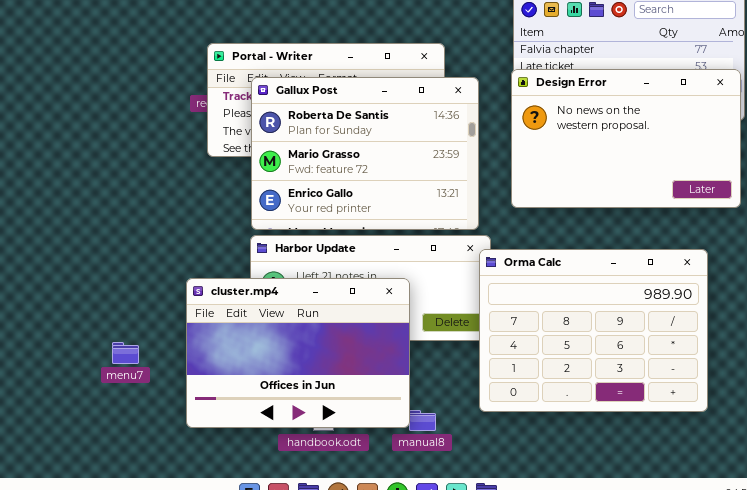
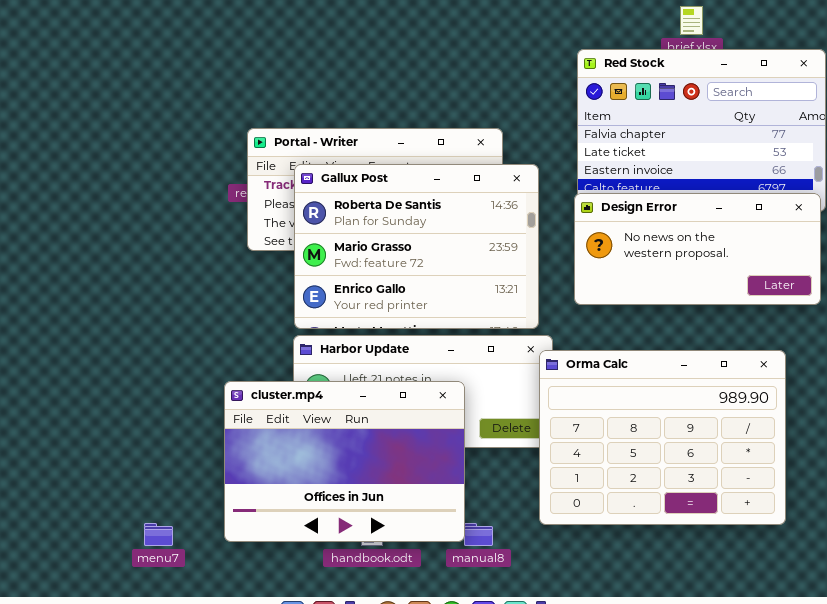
Design Error: [511,69,741,208] -> [574,193,821,305], resized
menu7: [112,342,139,364] -> [144,523,173,546], moved

